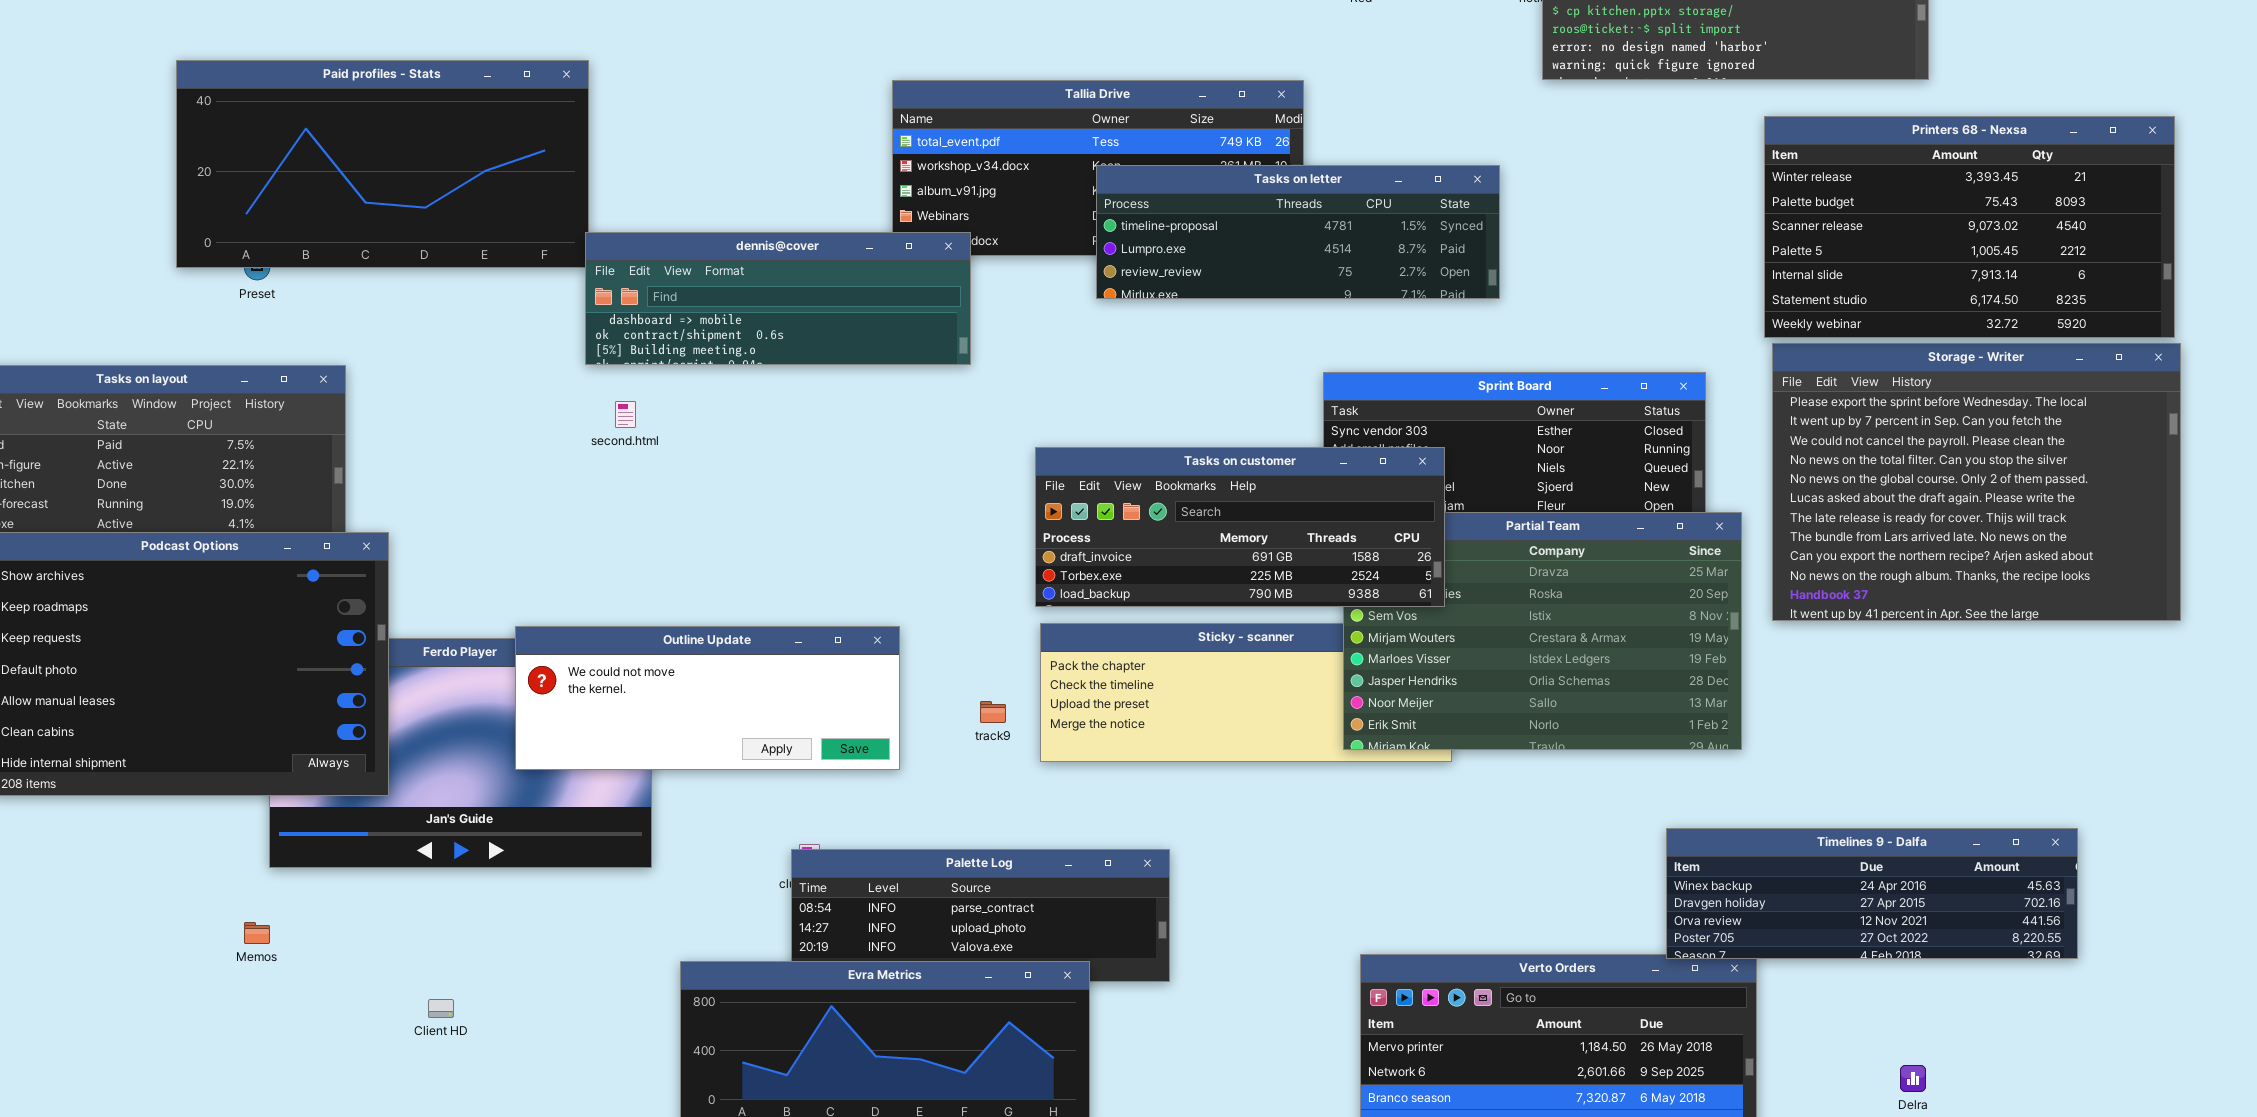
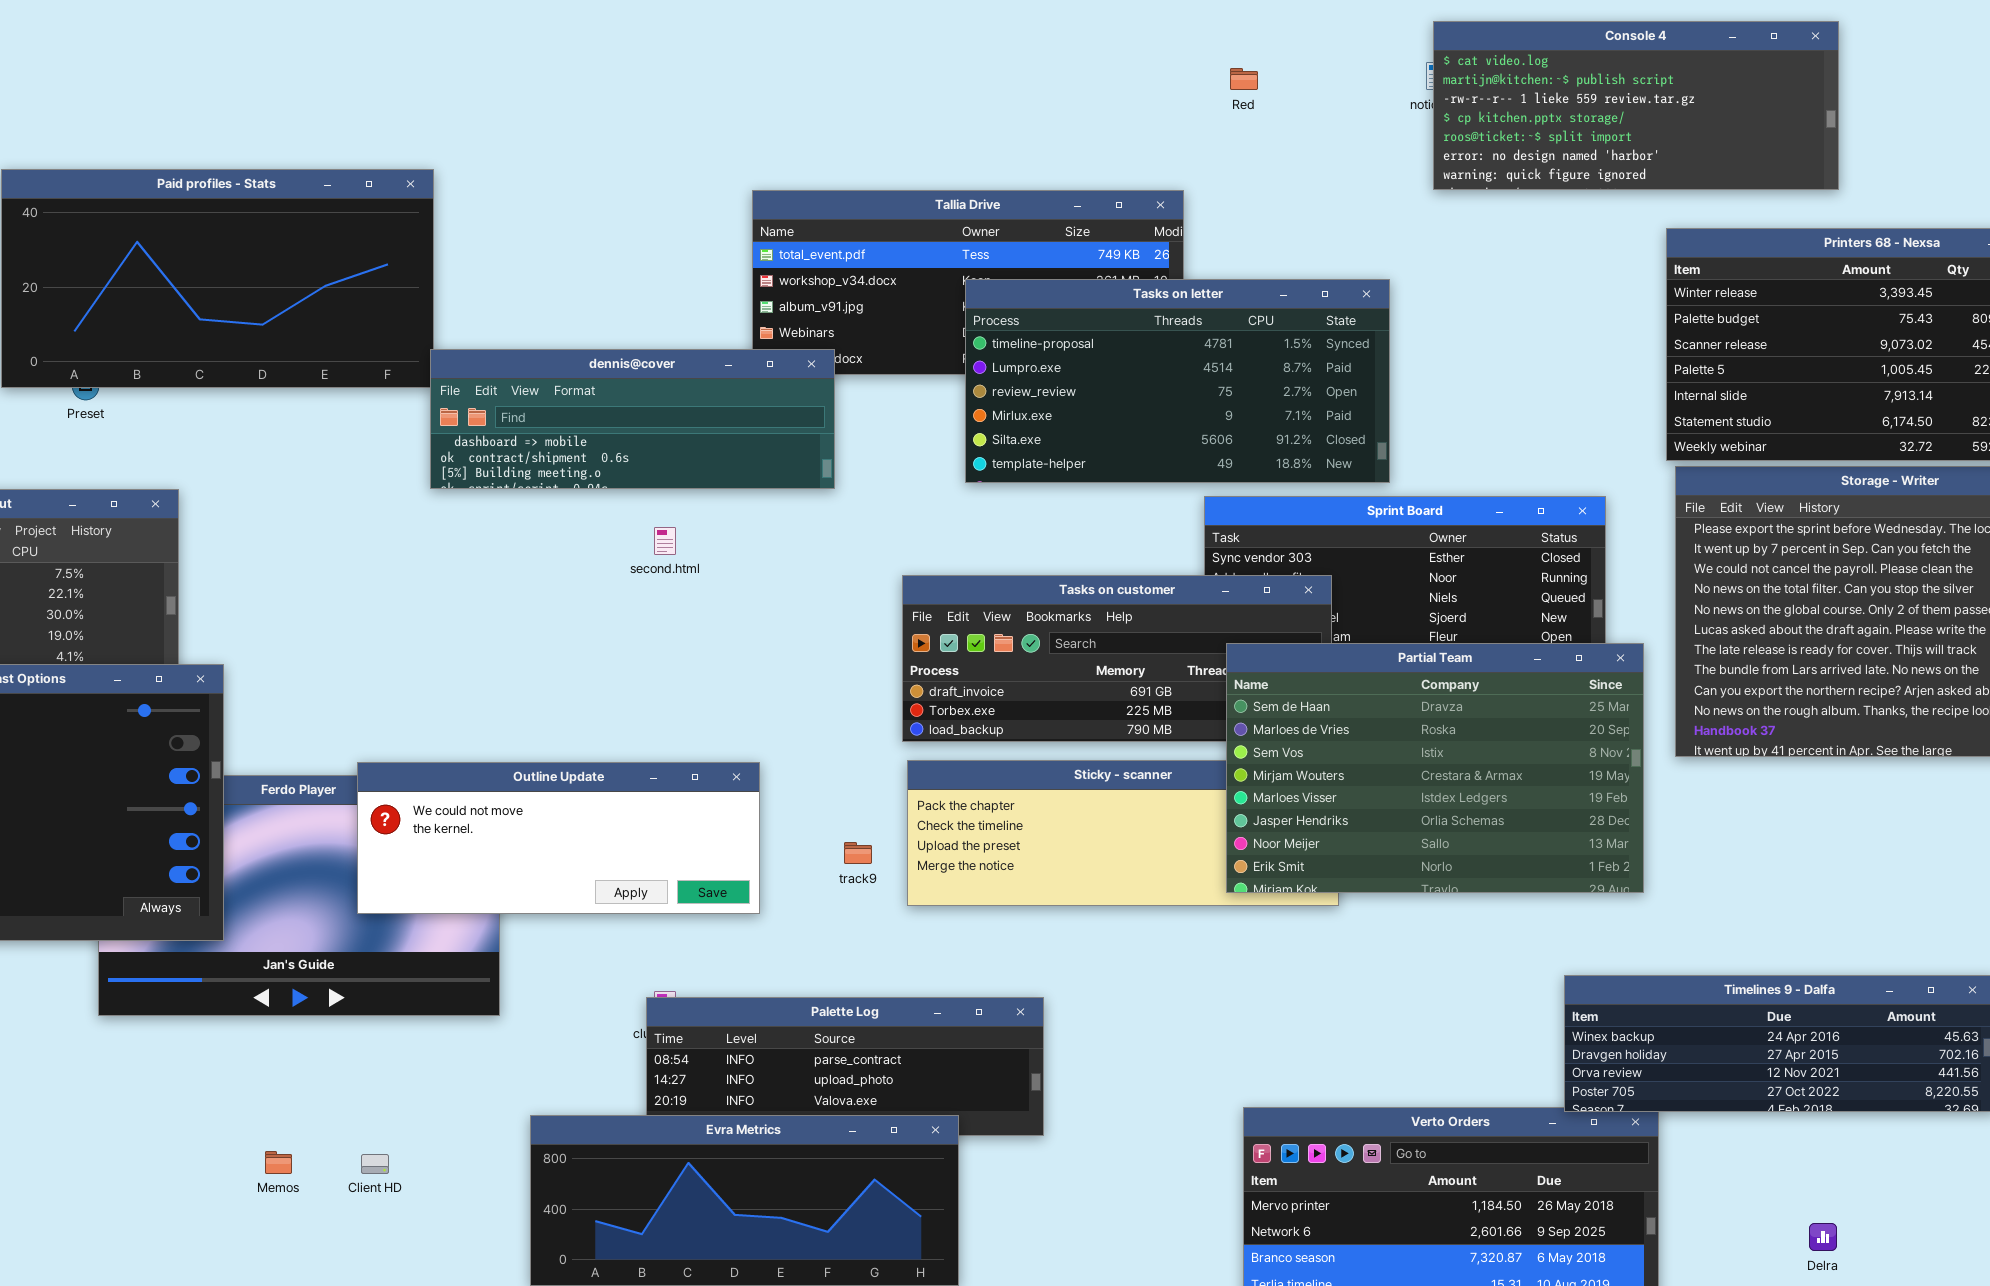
Tasks on letter: [1096,165,1500,299] -> [965,279,1390,483], resized
second.html: [615,401,636,428] -> [654,527,676,555], moved
Partial Team: [1343,512,1742,750] -> [1226,643,1644,893], raised
Memos: [244,922,270,944] -> [265,1151,292,1174], moved
Client HD: [428,999,454,1018] -> [361,1154,389,1174], moved

